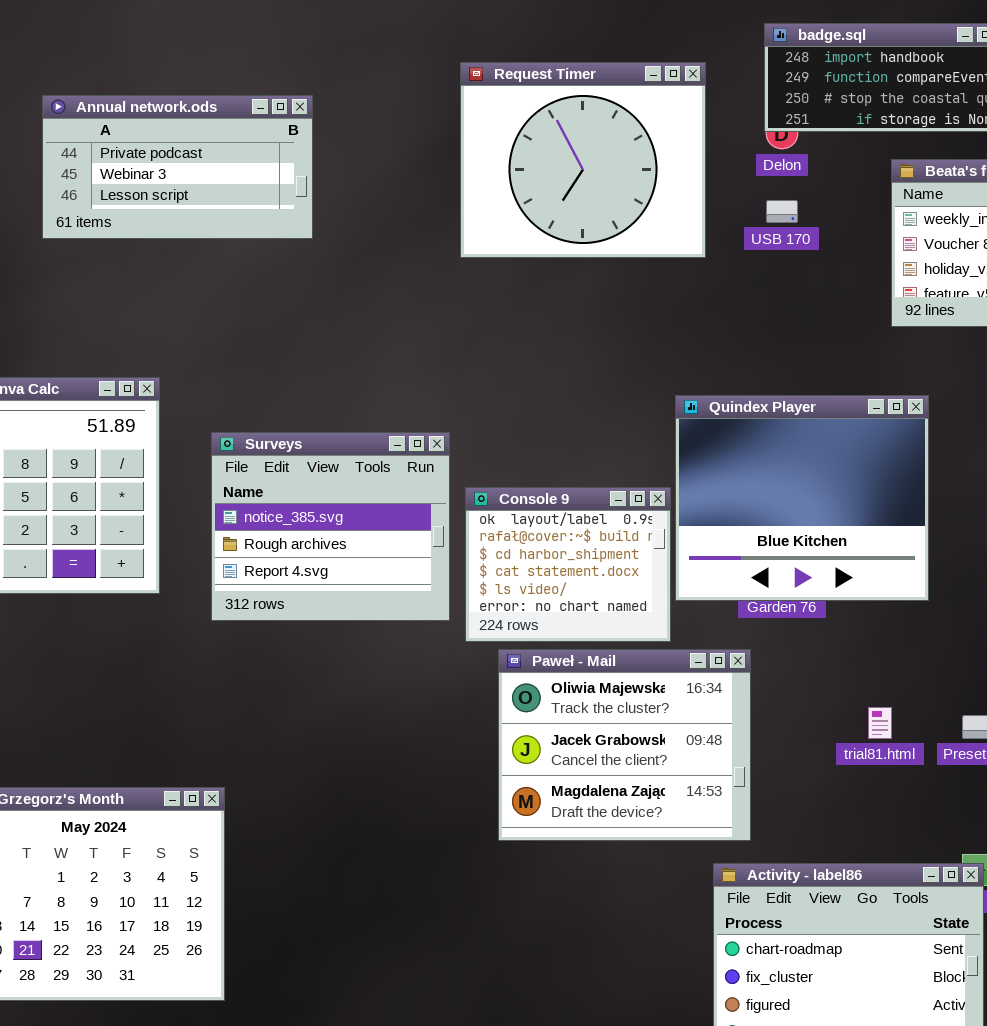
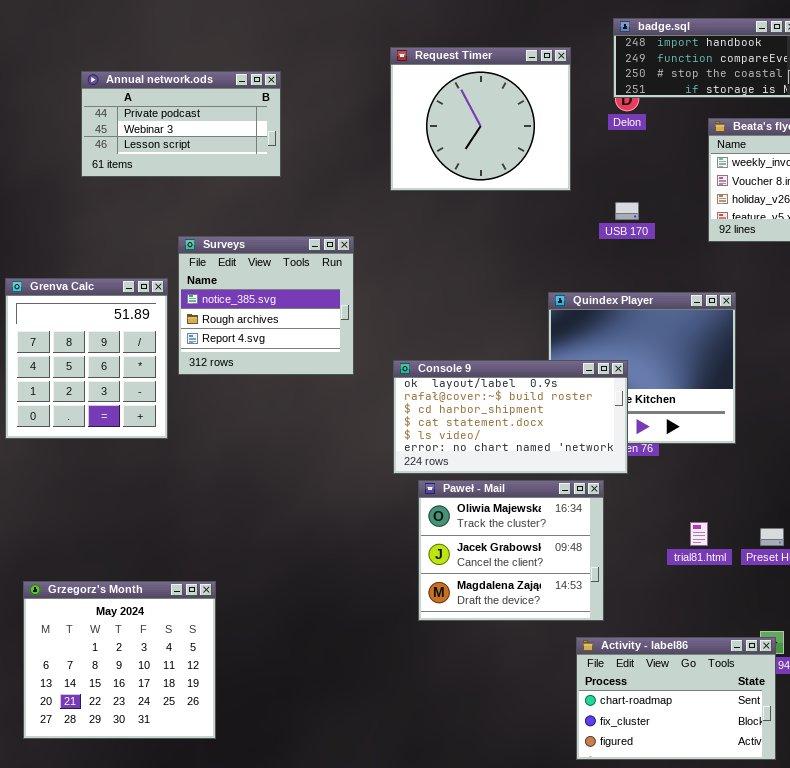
USB 170: [766,200,798,223] -> [615,202,639,220], moved
Surveys: [211,432,450,621] -> [178,236,354,375], moved
Console 9: [465,487,671,642] -> [393,360,628,474], resized

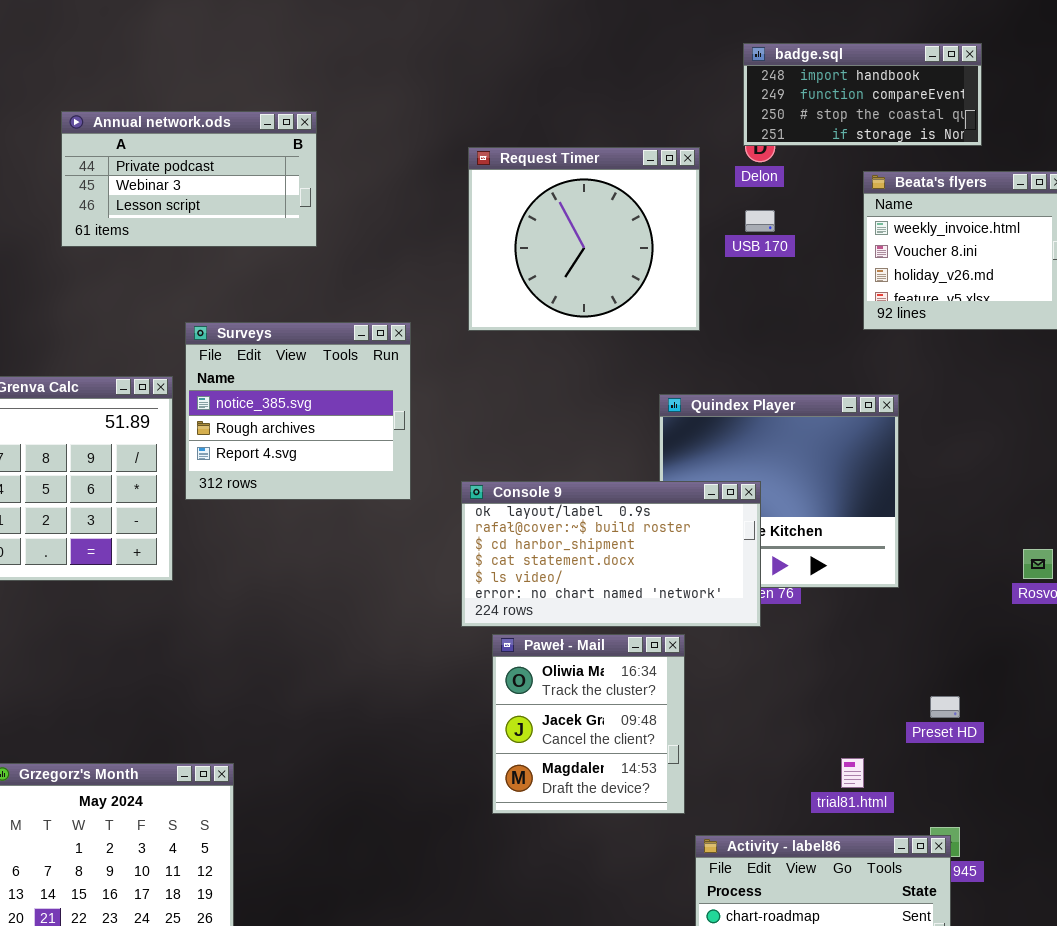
Request Timer: [390,47,571,191] -> [468,147,700,331], moved
USB 170: [615,202,639,220] -> [745,210,775,232], moved
Paweł - Mail: [418,480,604,621] -> [492,634,685,814], resized
trial81.html: [690,522,708,546] -> [841,758,864,788], moved

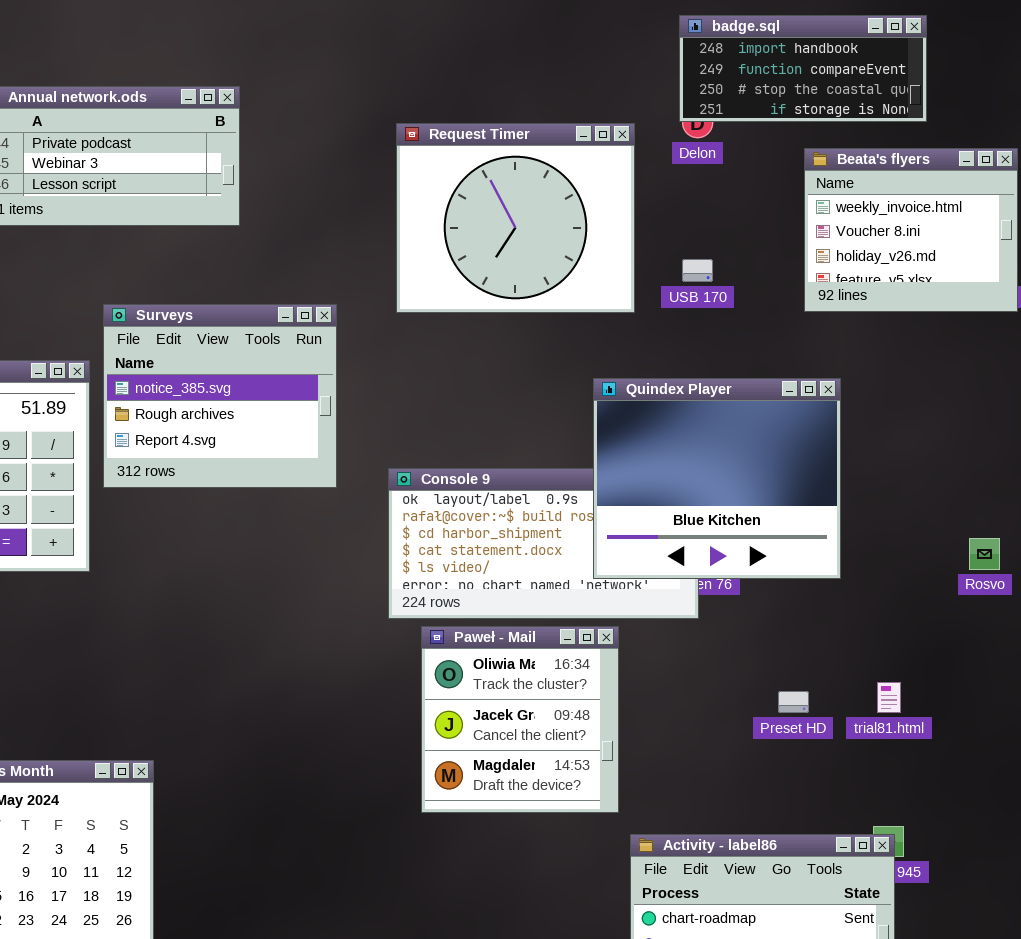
USB 170: [745,210,775,232] -> [682,259,713,282], moved
Quindex Player: [659,394,899,588] -> [593,378,841,579], raised
Preset HD: [930,696,960,718] -> [778,691,809,713], moved
trial81.html: [841,758,864,788] -> [877,682,901,713], moved

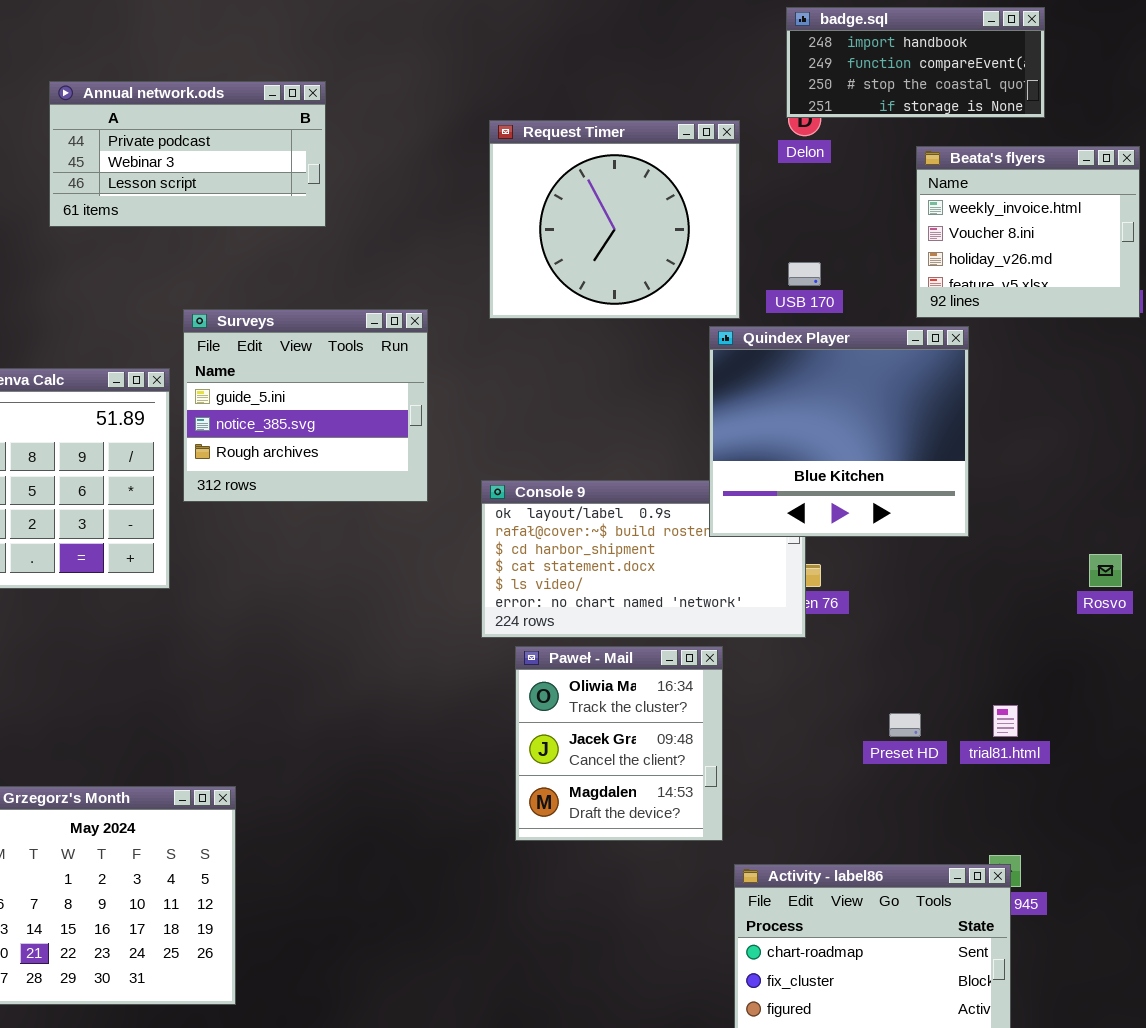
Surveys: [103,304,337,488] -> [183,309,428,502], scrolled up 1 row
Quindex Player: [593,378,841,579] -> [709,326,969,537], moved

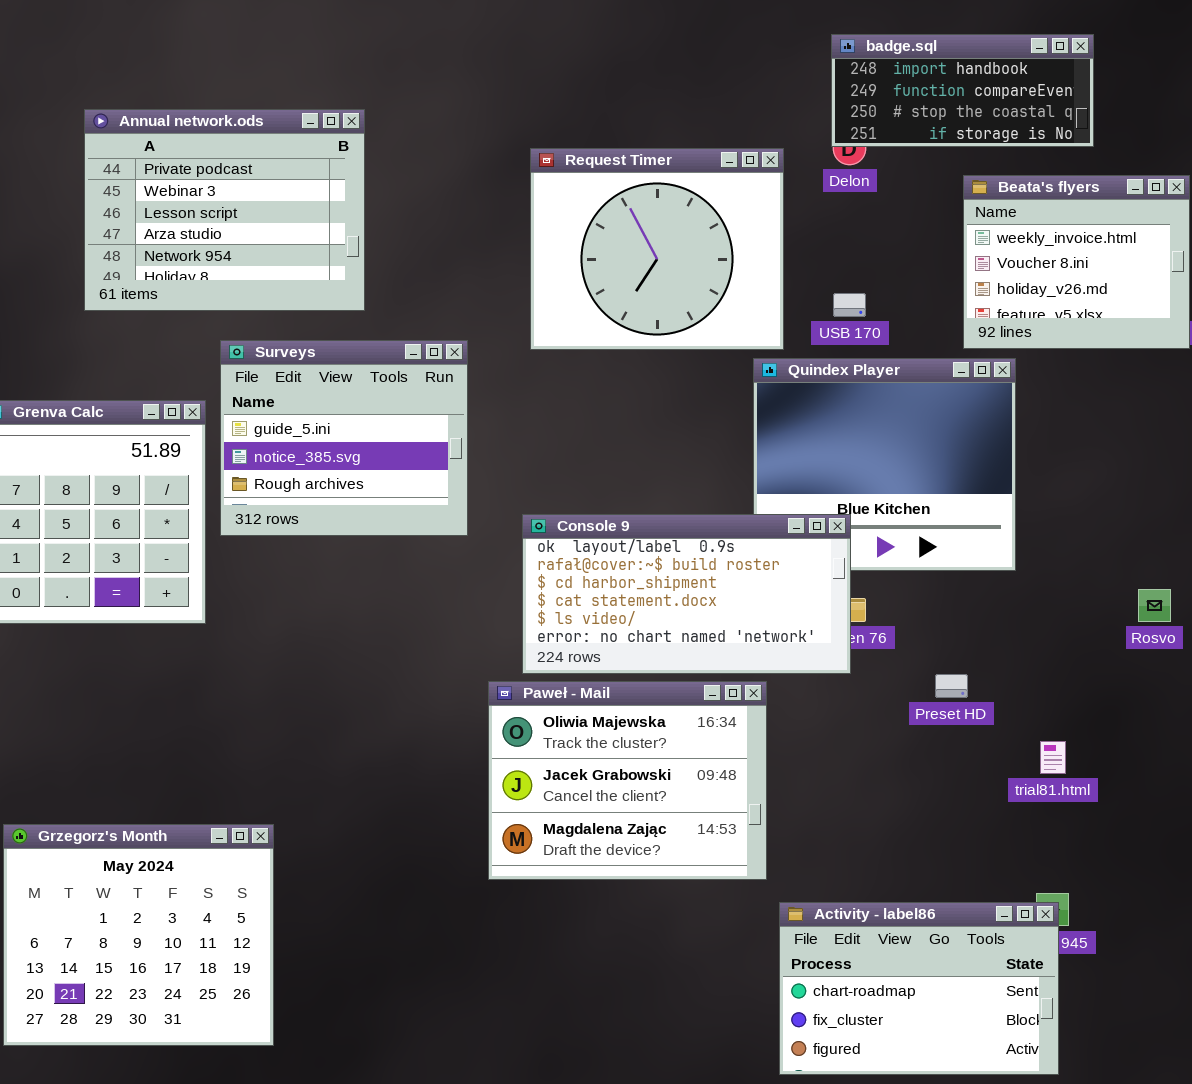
Annual network.ods: [49,81,326,227] -> [84,109,365,311], resized
Console 9: [481,480,806,638] -> [522,514,851,674], raised
Paweł - Mail: [515,646,723,841] -> [488,681,767,880], resized
Preset HD: [889,713,921,737] -> [935,674,968,698], moved

